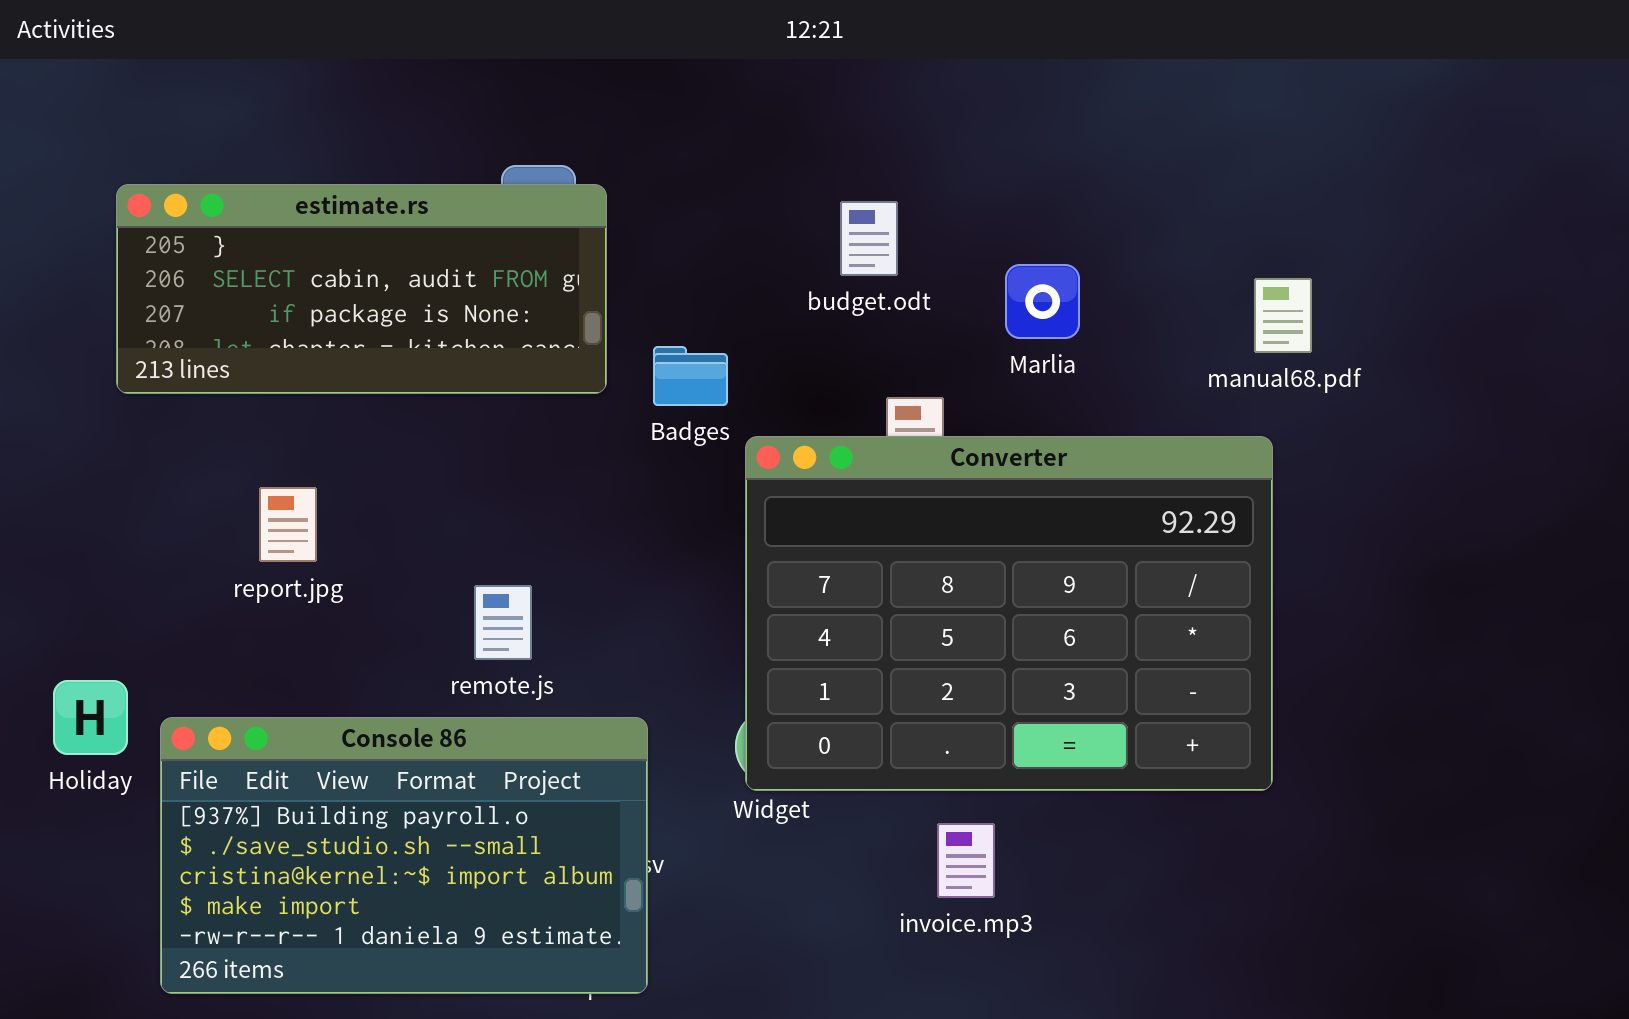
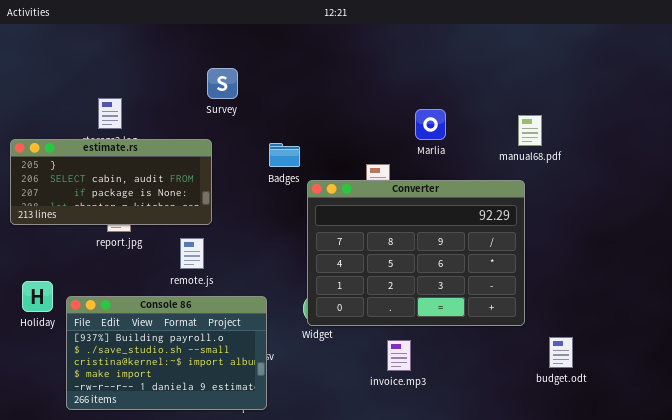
estimate.rs: [116,184,607,394] -> [10,139,212,225], moved
budget.odt: [840,201,898,276] -> [549,337,573,368], moved
remote.js: [474,585,532,660] -> [180,238,204,269], moved

